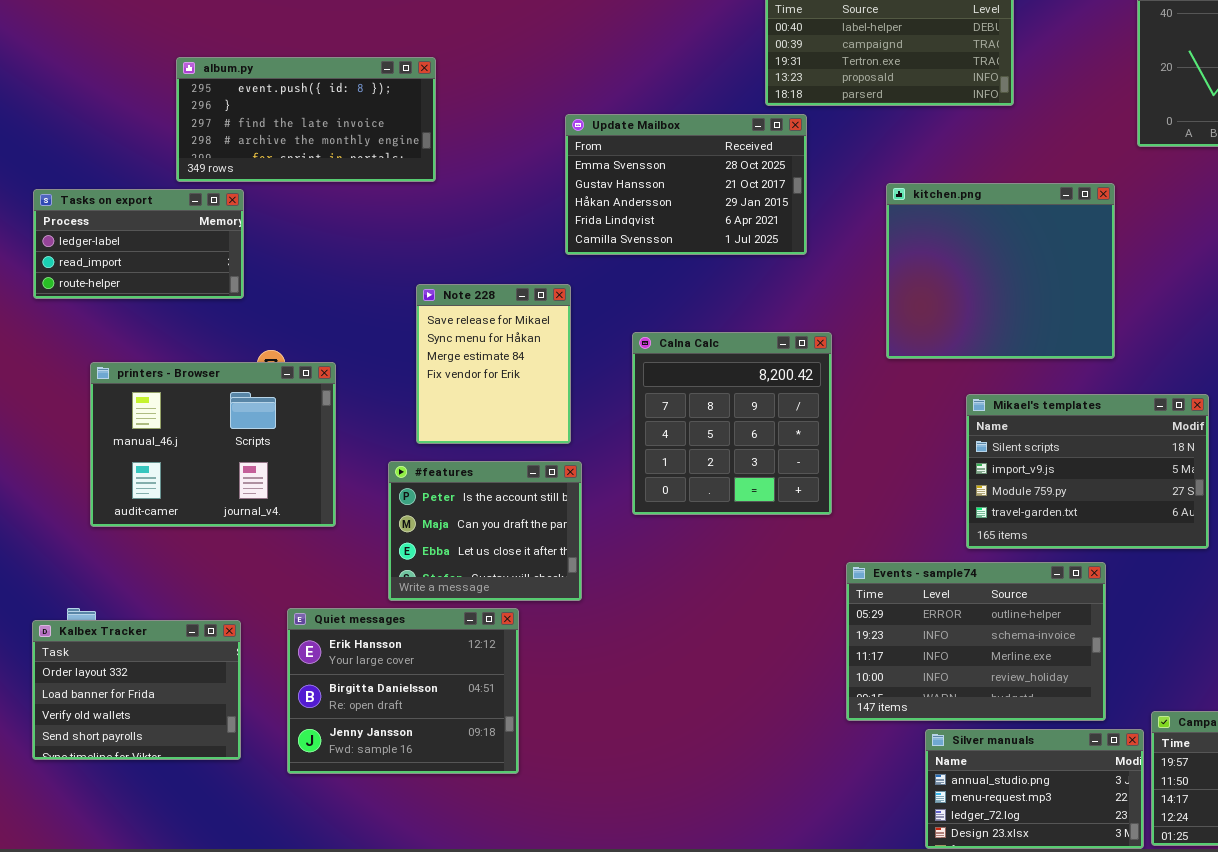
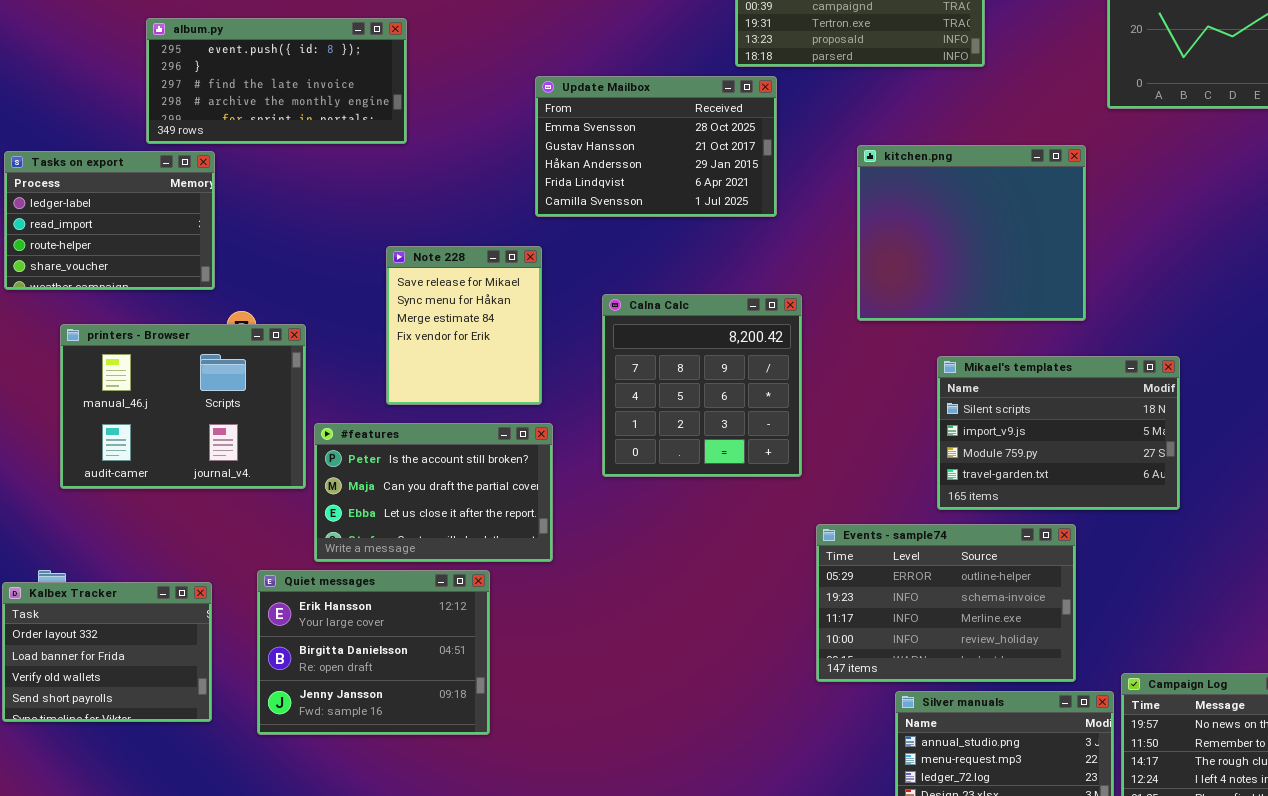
Tasks on export: [33,189,244,299] -> [4,151,215,290], resized
#features: [388,461,582,601] -> [314,423,553,562], resized

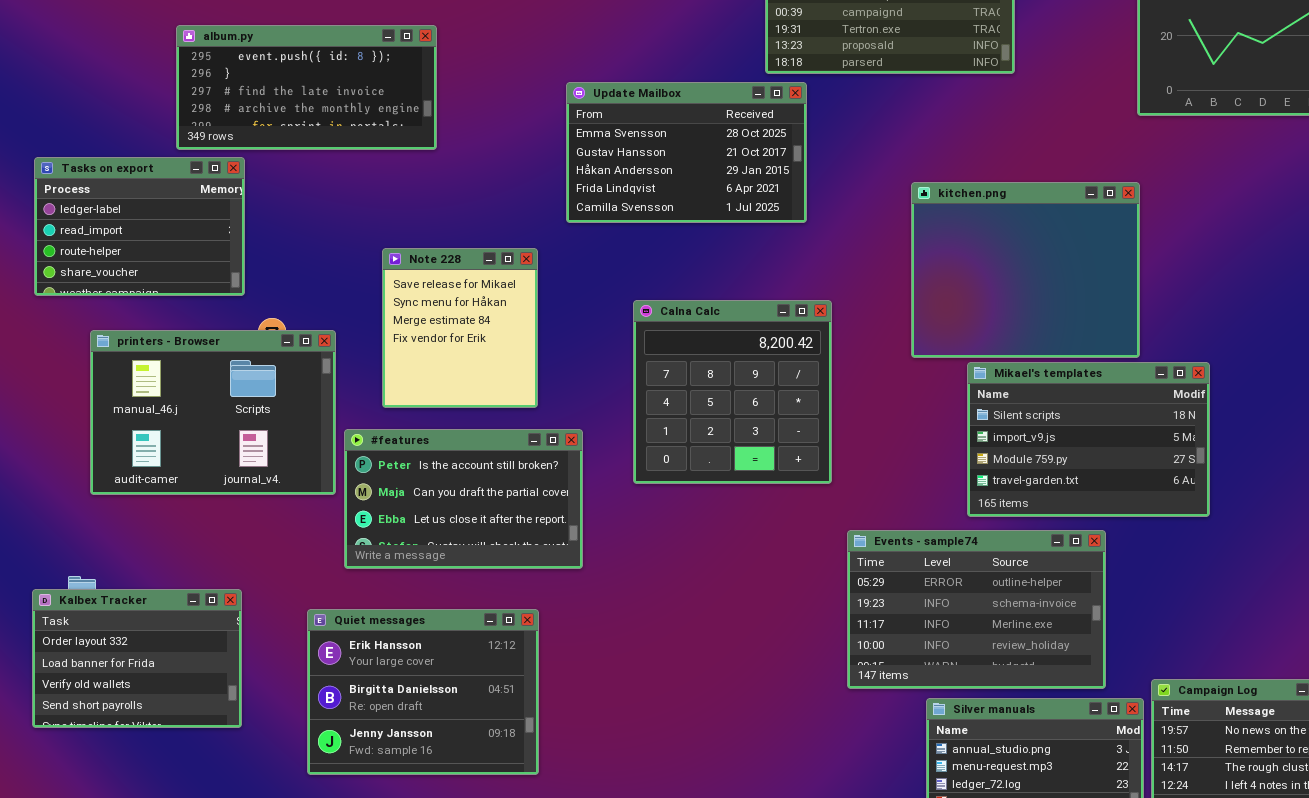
kitchen.png: [857,145,1086,321] -> [911,182,1140,358], moved
Note 228: [386,246,542,405] -> [382,248,538,408], moved
Quiet messages: [257,570,490,735] -> [307,609,539,775], moved

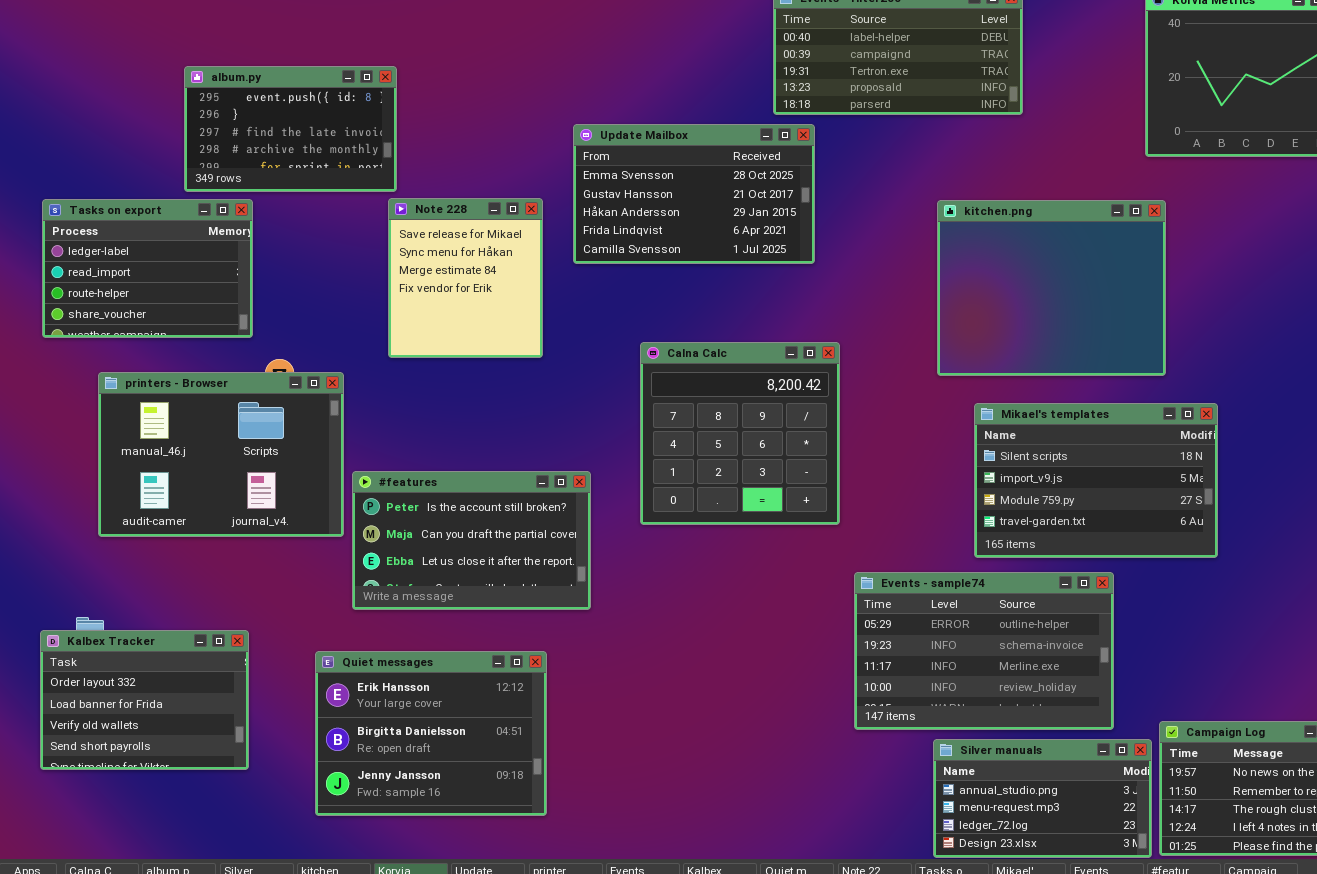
album.py: [176,25,437,150] -> [184,66,397,192], resized
kitchen.png: [911,182,1140,358] -> [937,200,1166,376], moved
Note 228: [382,248,538,408] -> [388,198,543,358], moved

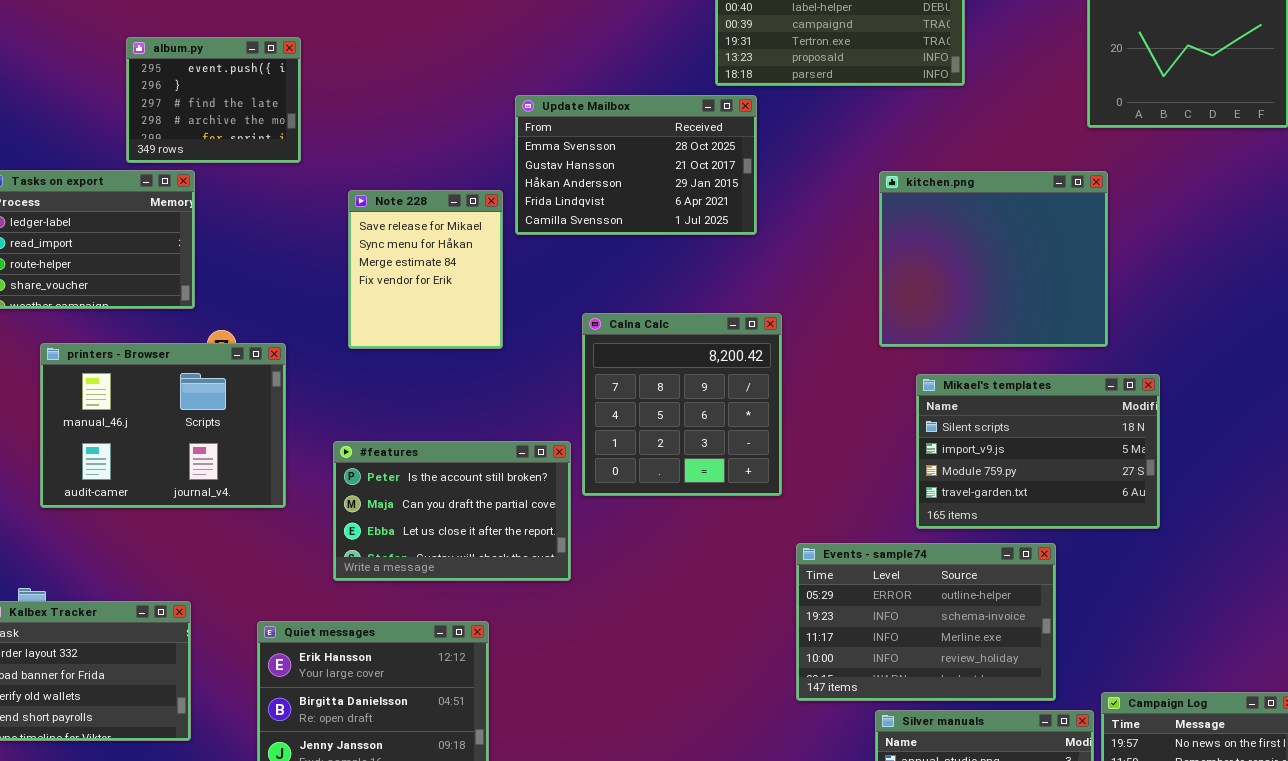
album.py: [184,66,397,192] -> [126,37,301,163], resized
Note 228: [388,198,543,358] -> [348,190,503,349], moved
#features: [352,471,591,610] -> [333,441,571,581], moved

